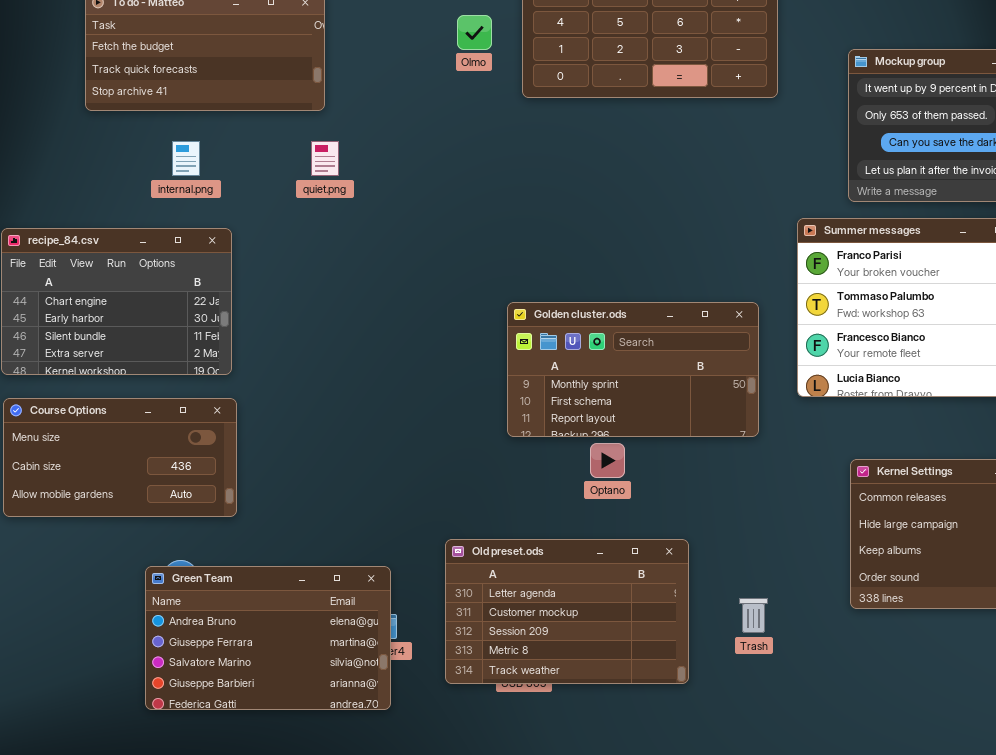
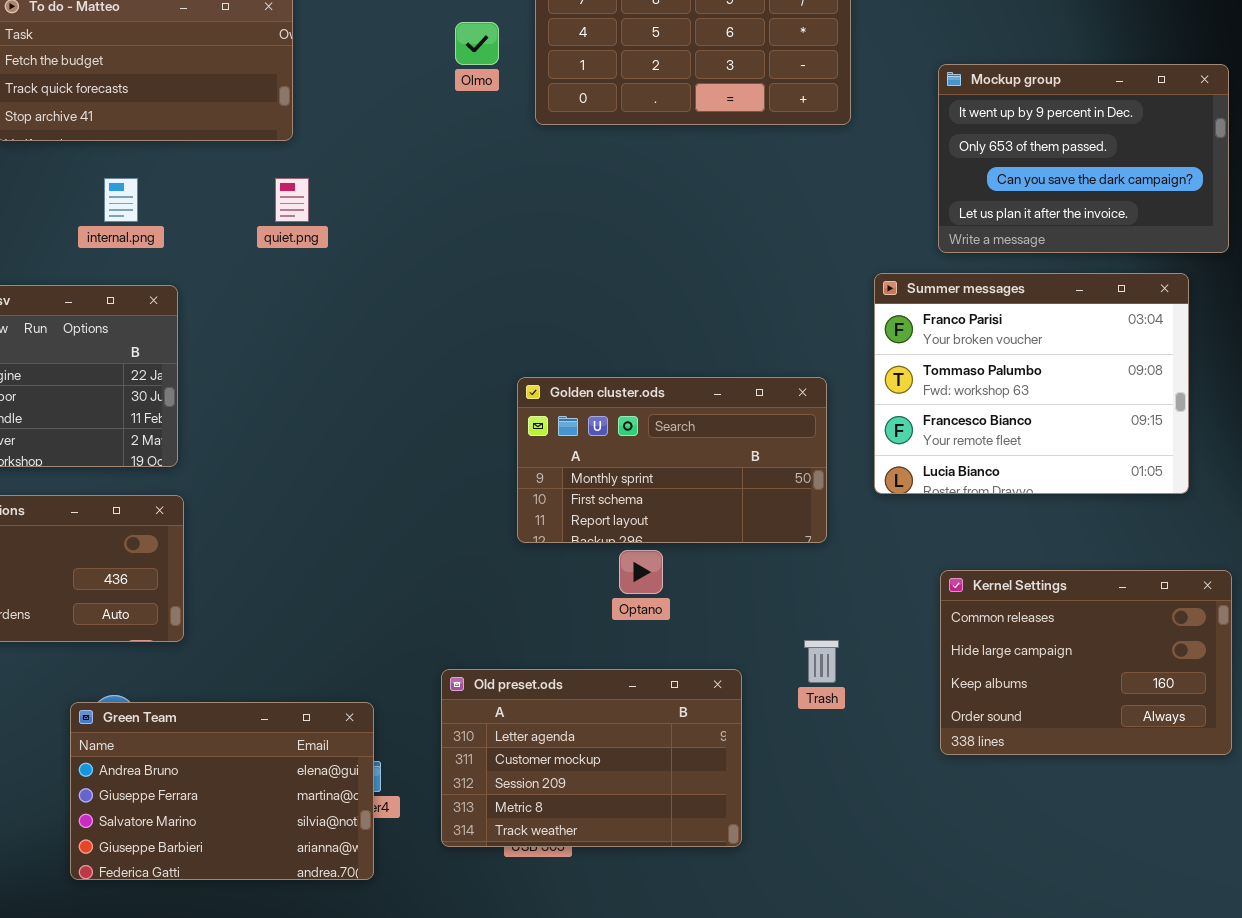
Trash: [739,598,768,633] -> [804,640,839,683], moved

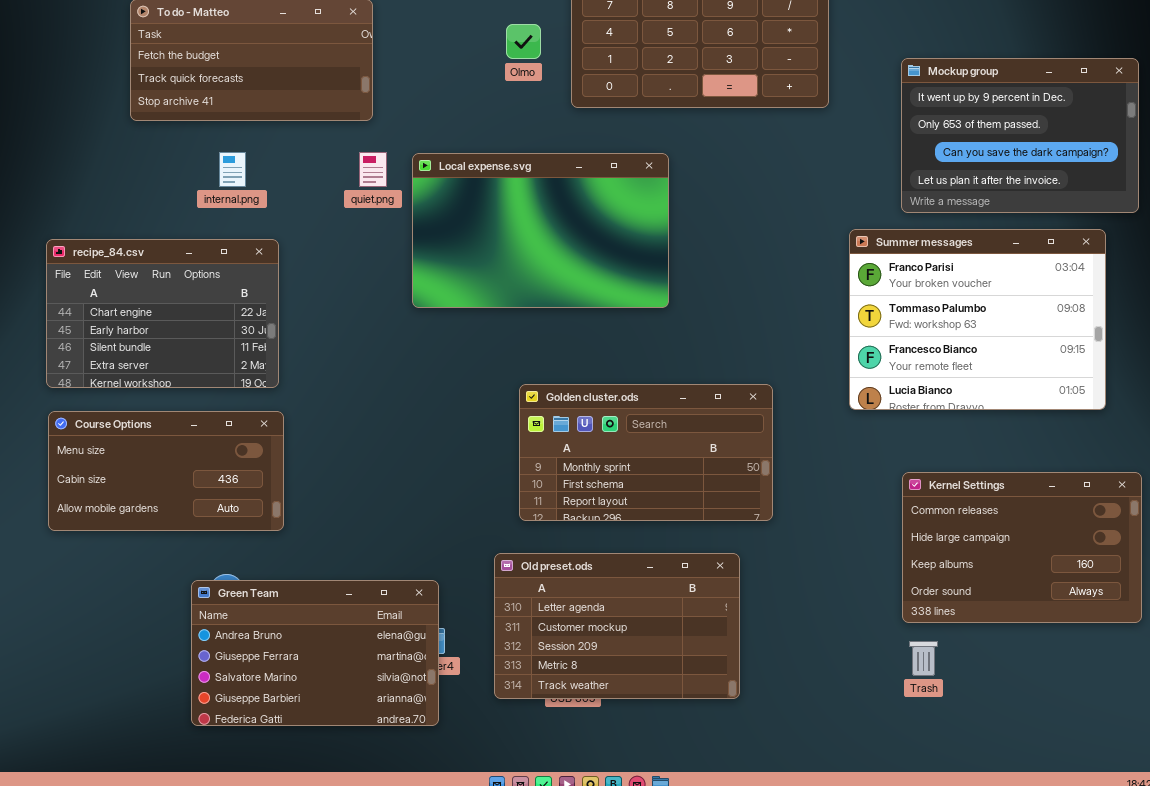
Local expense.svg: none -> [412,153,669,308], opened
Golden cluster.ods: [517,377,827,543] -> [519,384,773,521], moved
Trash: [804,640,839,683] -> [909,641,938,676], moved

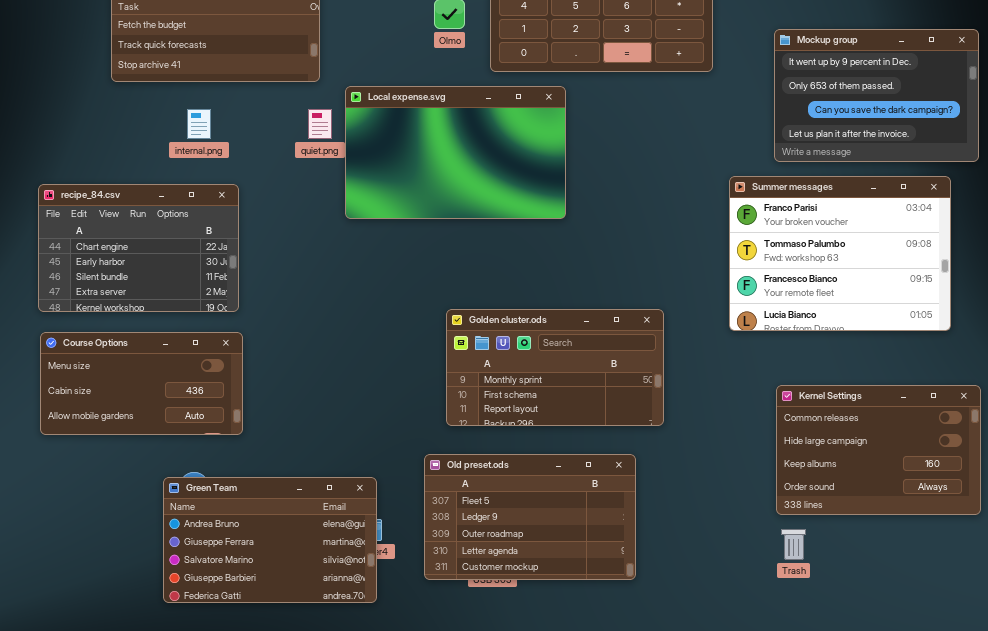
Local expense.svg: [412,153,669,308] -> [345,86,566,219], moved
Old preset.ods: [494,553,740,699] -> [424,454,636,580], scrolled up 3 rows

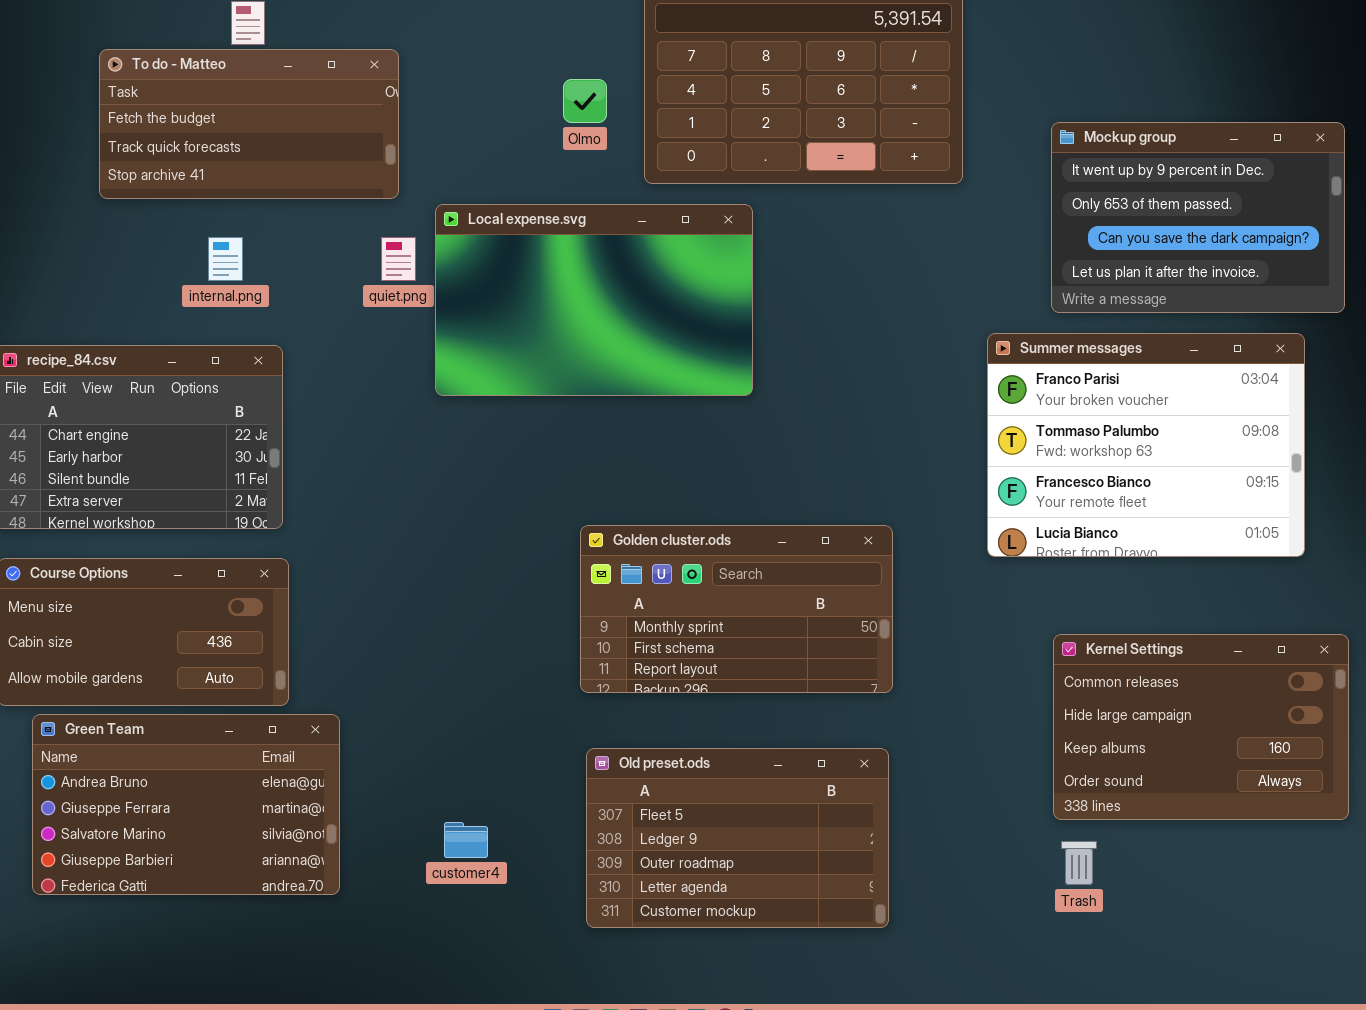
Old preset.ods: [424,454,636,580] -> [586,748,889,928], moved
Green Team: [163,477,377,603] -> [32,714,340,895], moved

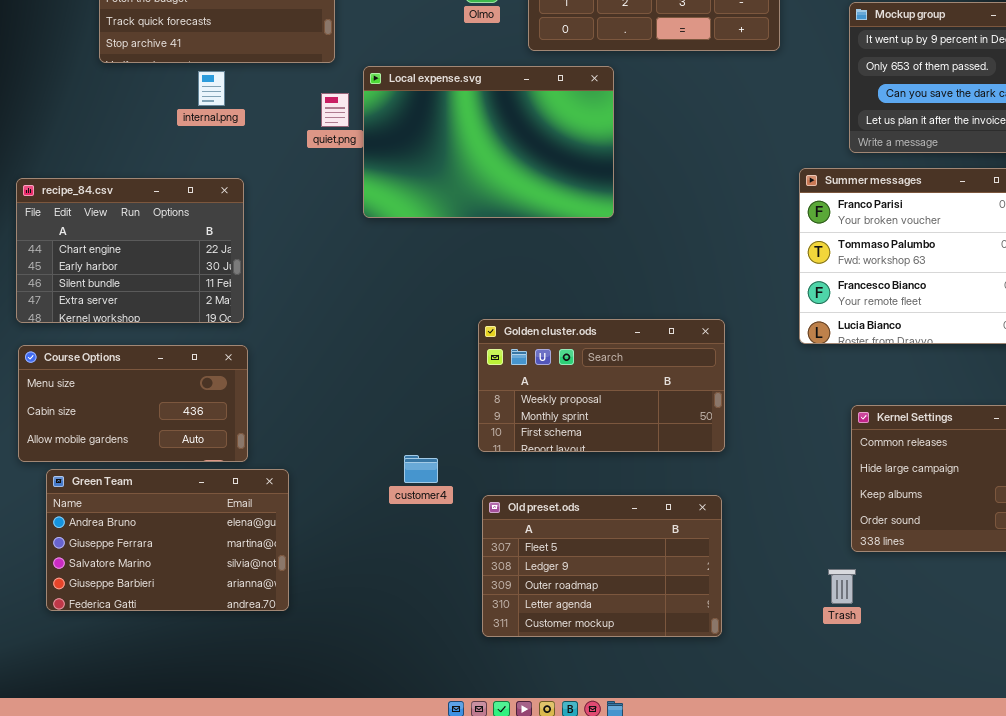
internal.png: [208,237,243,281] -> [198,71,225,106], moved
Golden cluster.ods: [580,525,893,693] -> [478,319,725,452], scrolled up 1 row
customer4: [444,822,488,858] -> [404,455,438,483], moved
Trash: [1061,841,1097,885] -> [828,569,856,604], moved

